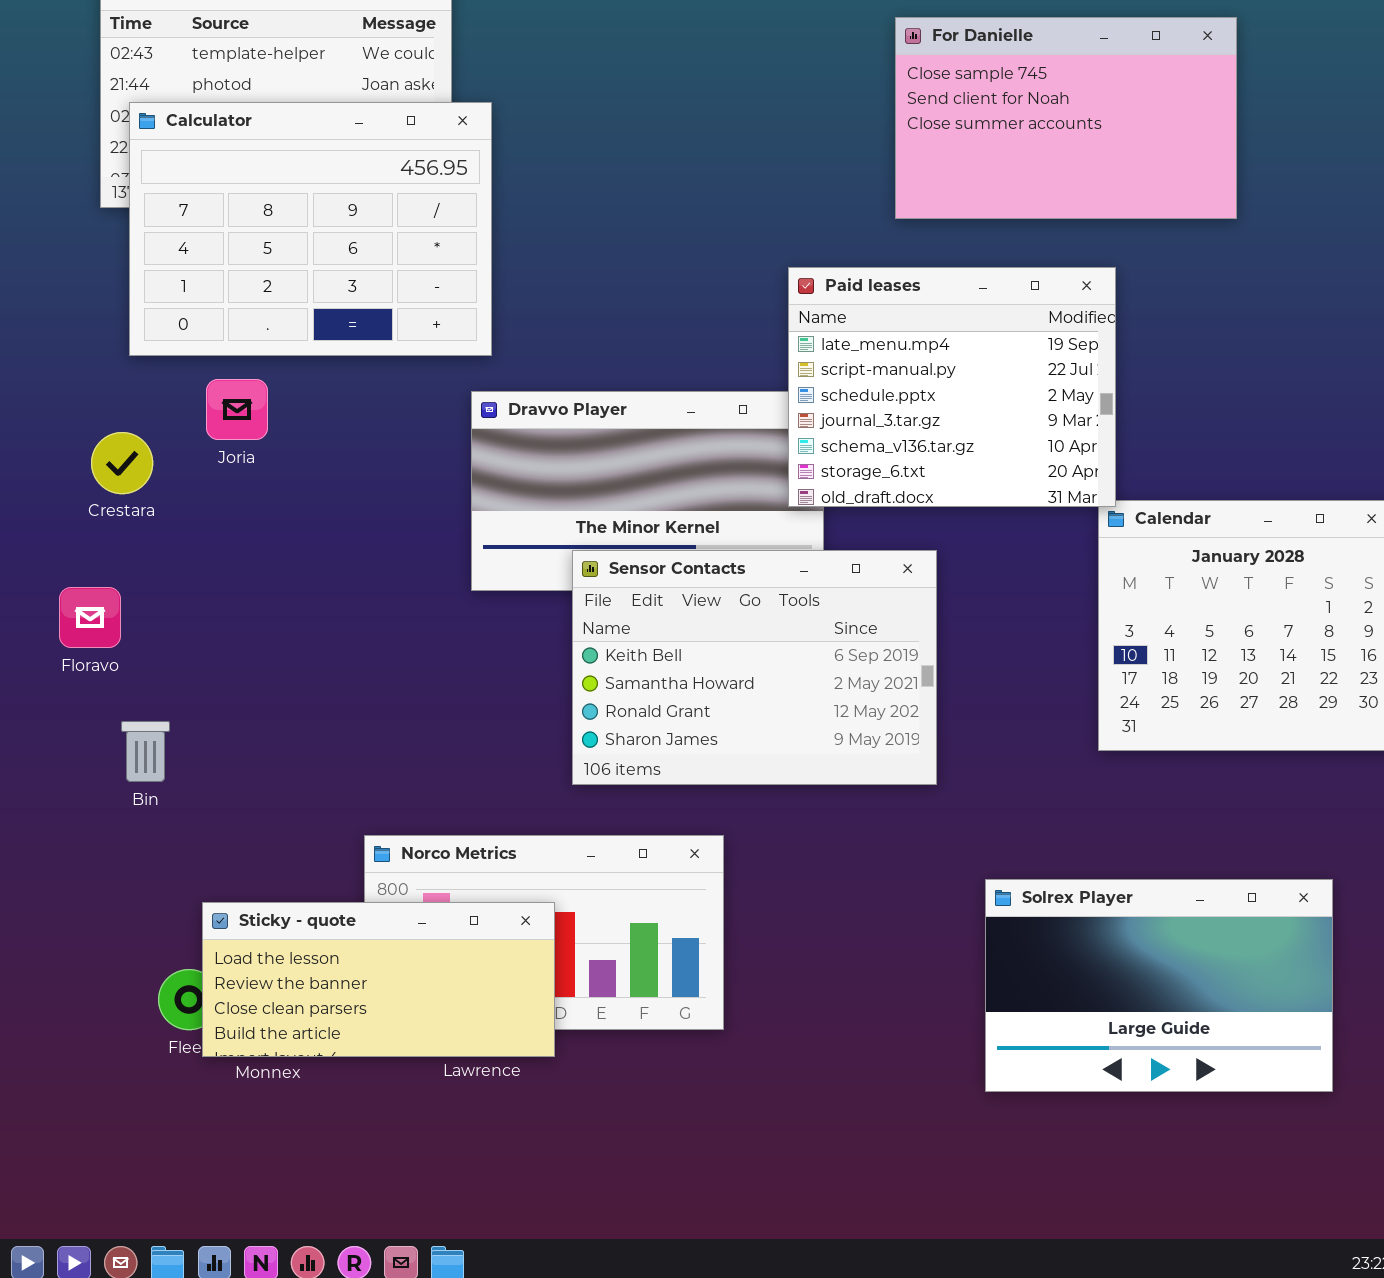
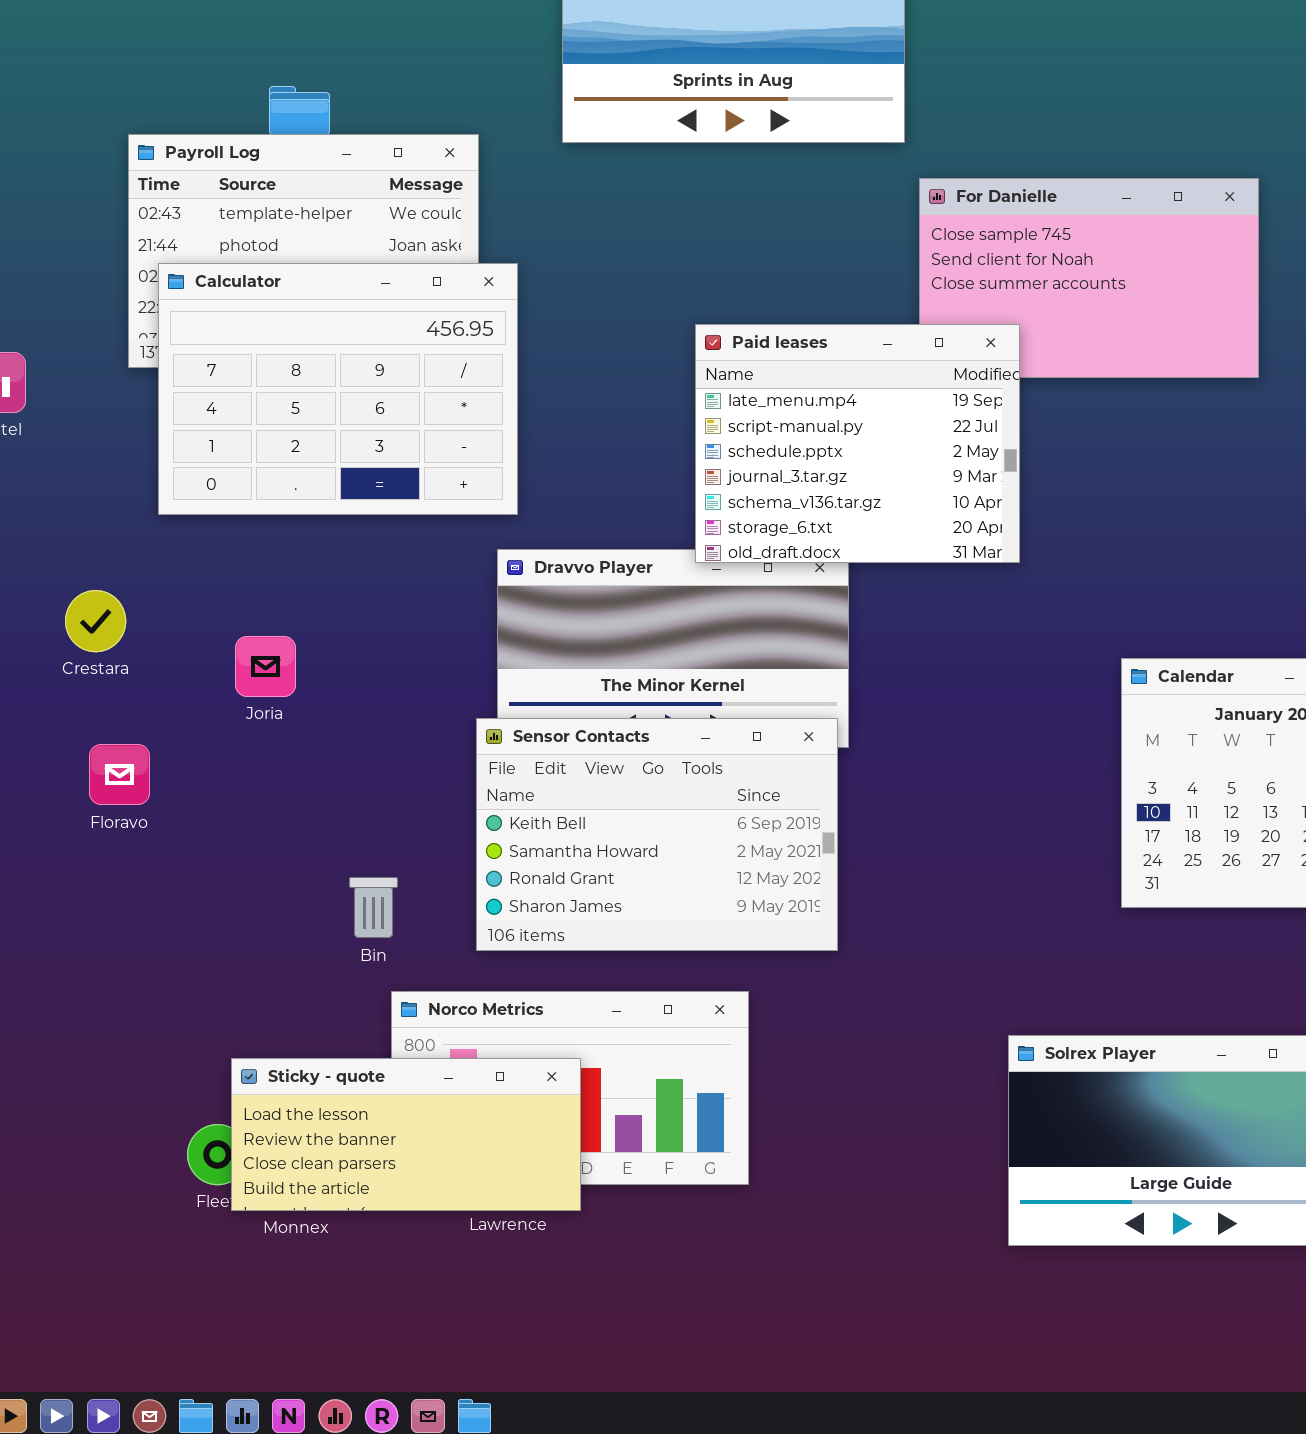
Paid leases: [788,267,1116,507] -> [695,324,1020,563], moved
Joria: [206,379,268,440] -> [235,636,296,697], moved
Crestara: [91,432,153,494] -> [65,590,126,652], moved
Sensor Contacts: [572,550,937,785] -> [476,718,838,951], moved
Bin: [121,721,170,782] -> [349,877,398,938], moved

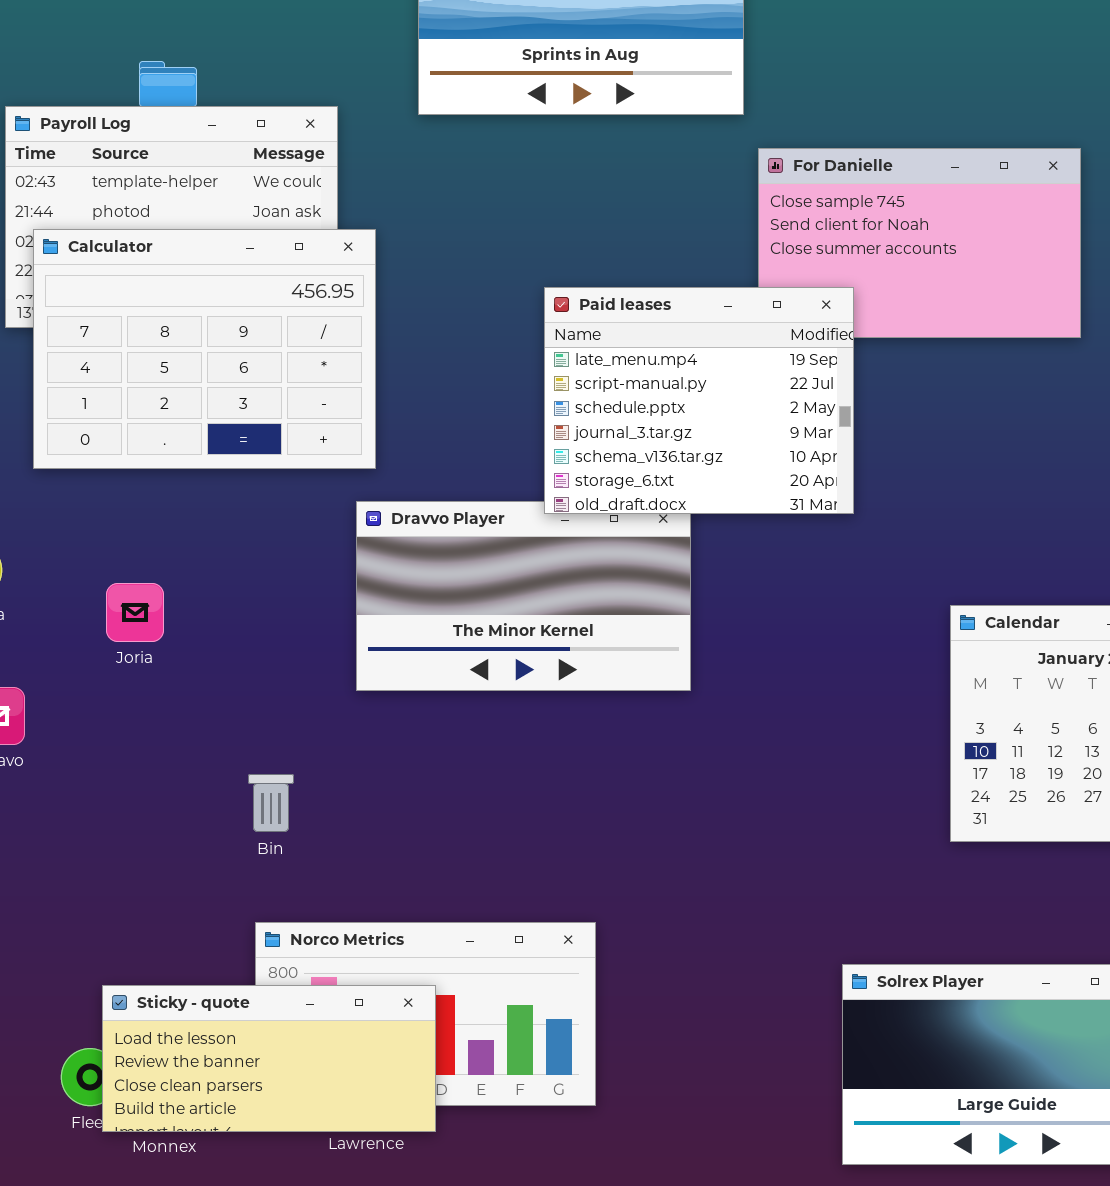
Sensor Contacts: [476,718,838,951] -> none, closed
Bin: [349,877,398,938] -> [248,774,294,832], moved

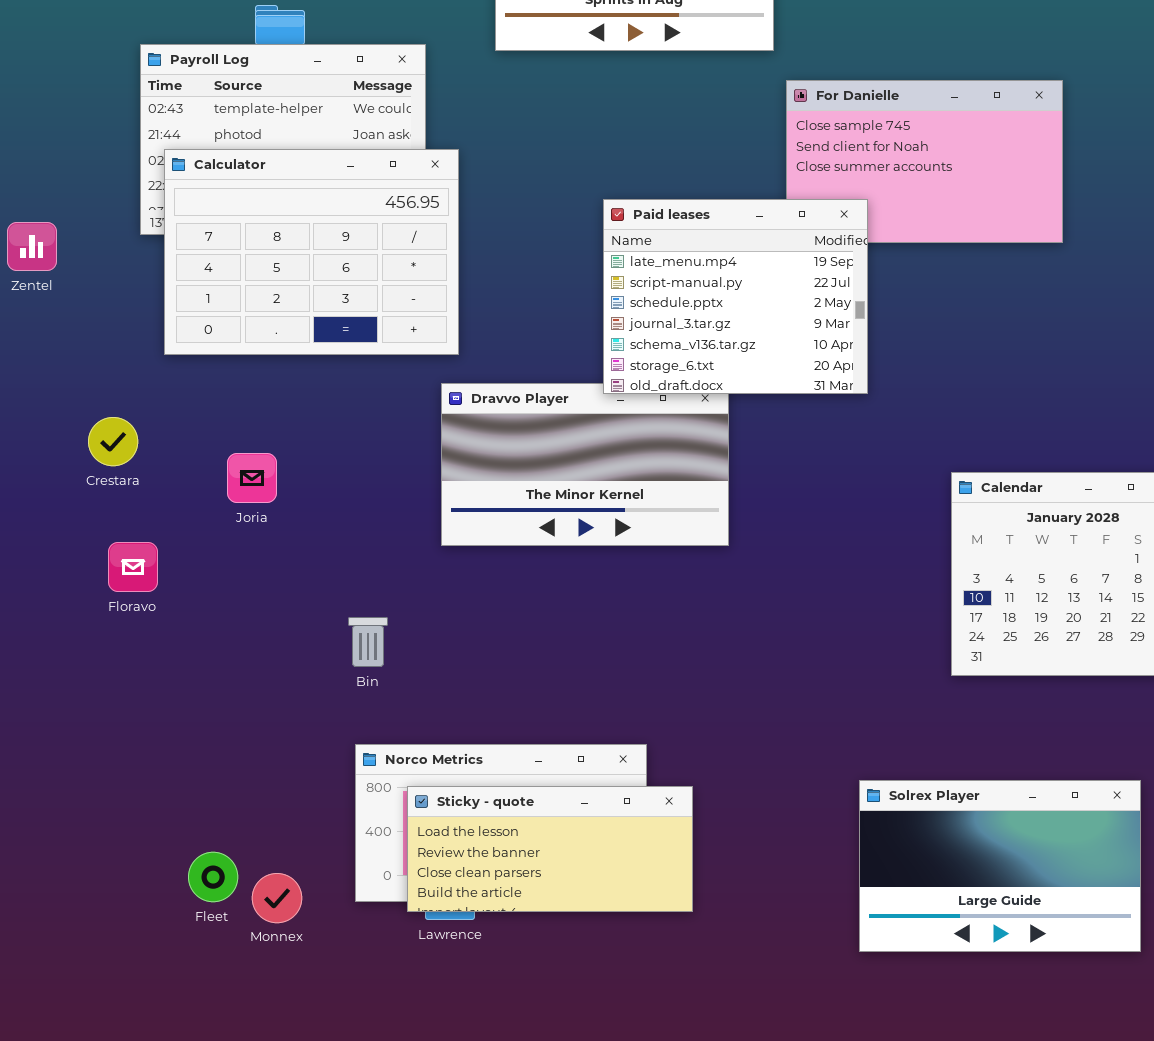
Sticky - quote: [102,985,436,1132] -> [407,786,693,912], moved

